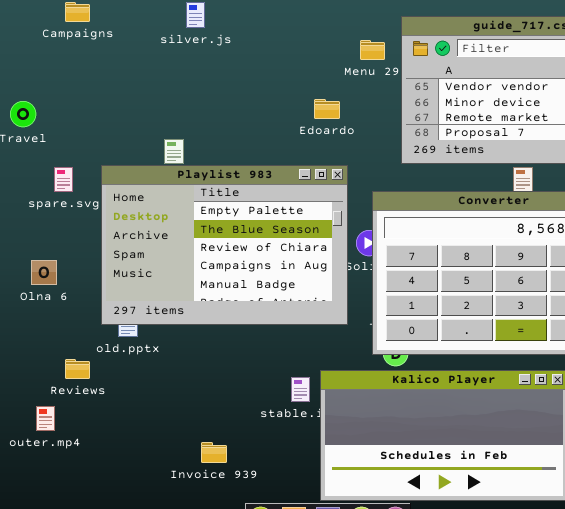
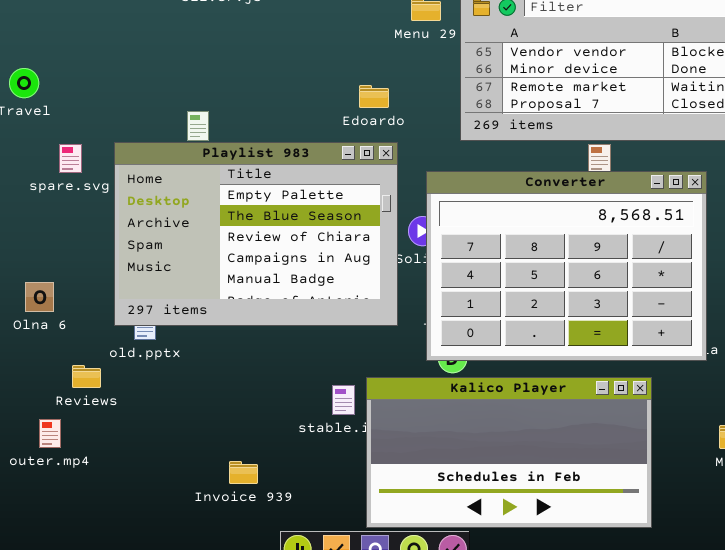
Edoardo: [314,99,340,119] -> [359,85,389,108], moved
Olna 6: [31,260,57,285] -> [25,282,54,312], moved

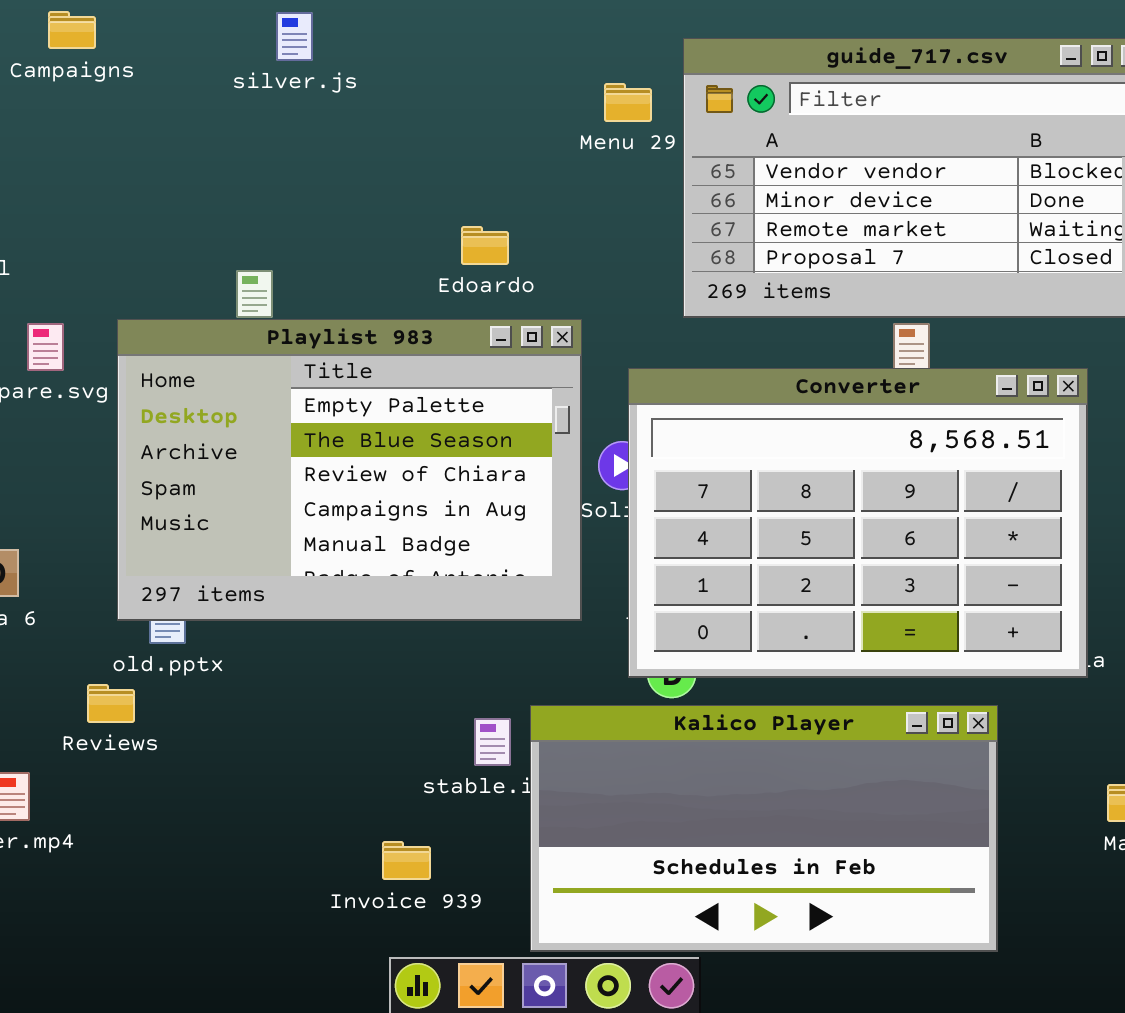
Edoardo: [359,85,389,108] -> [461,226,509,265], moved
Reviews: [72,365,101,388] -> [87,684,135,723], moved
Invoice 939: [229,461,258,484] -> [382,841,431,880], moved

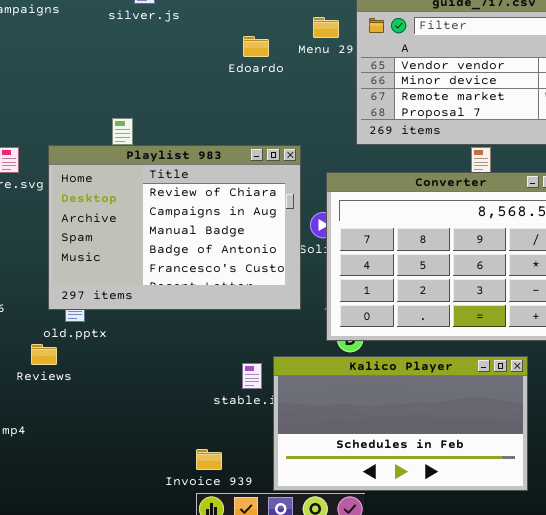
Edoardo: [461,226,509,265] -> [243,36,269,57], moved
Playlist 983: [117,319,582,621] -> [48,145,301,310], scrolled down 2 rows
Invoice 939: [382,841,431,880] -> [196,449,222,470], moved

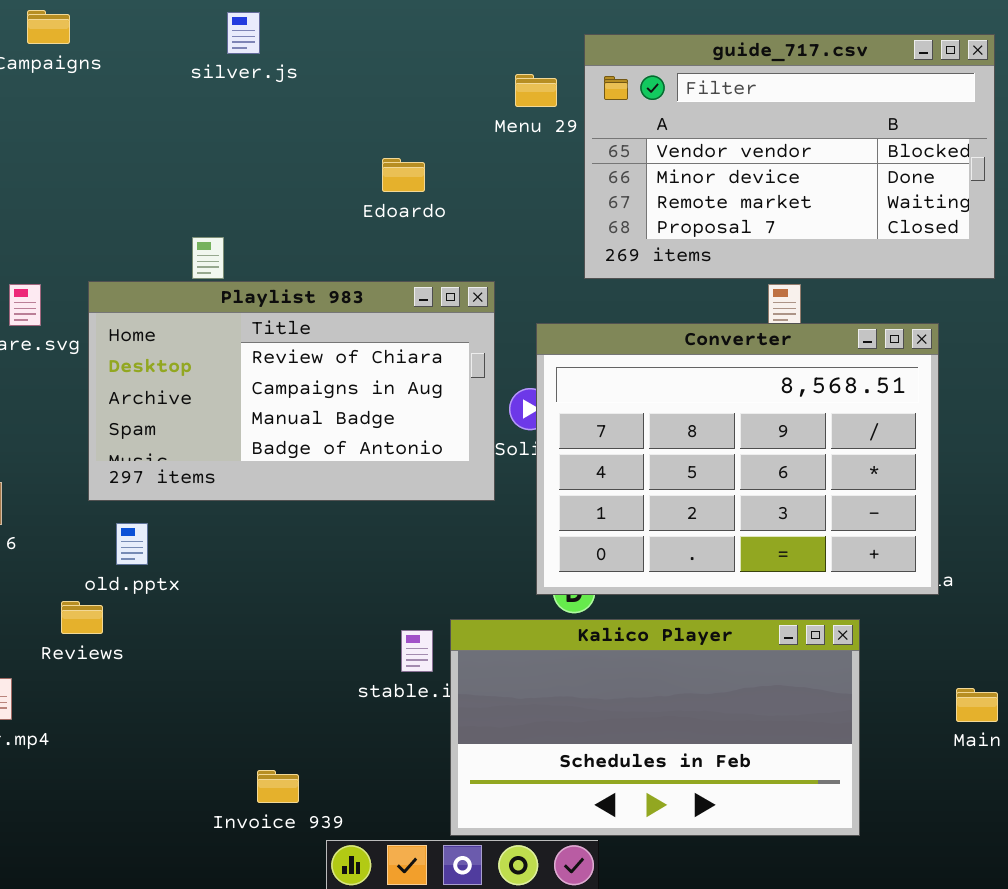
Edoardo: [243,36,269,57] -> [382,158,425,192], moved
Playlist 983: [48,145,301,310] -> [88,281,495,501], resized
Invoice 939: [196,449,222,470] -> [257,770,299,803], moved

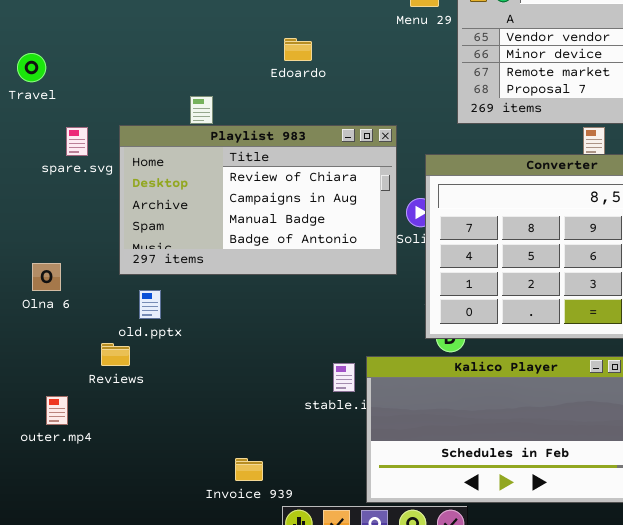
Edoardo: [382,158,425,192] -> [284,38,312,61], moved

